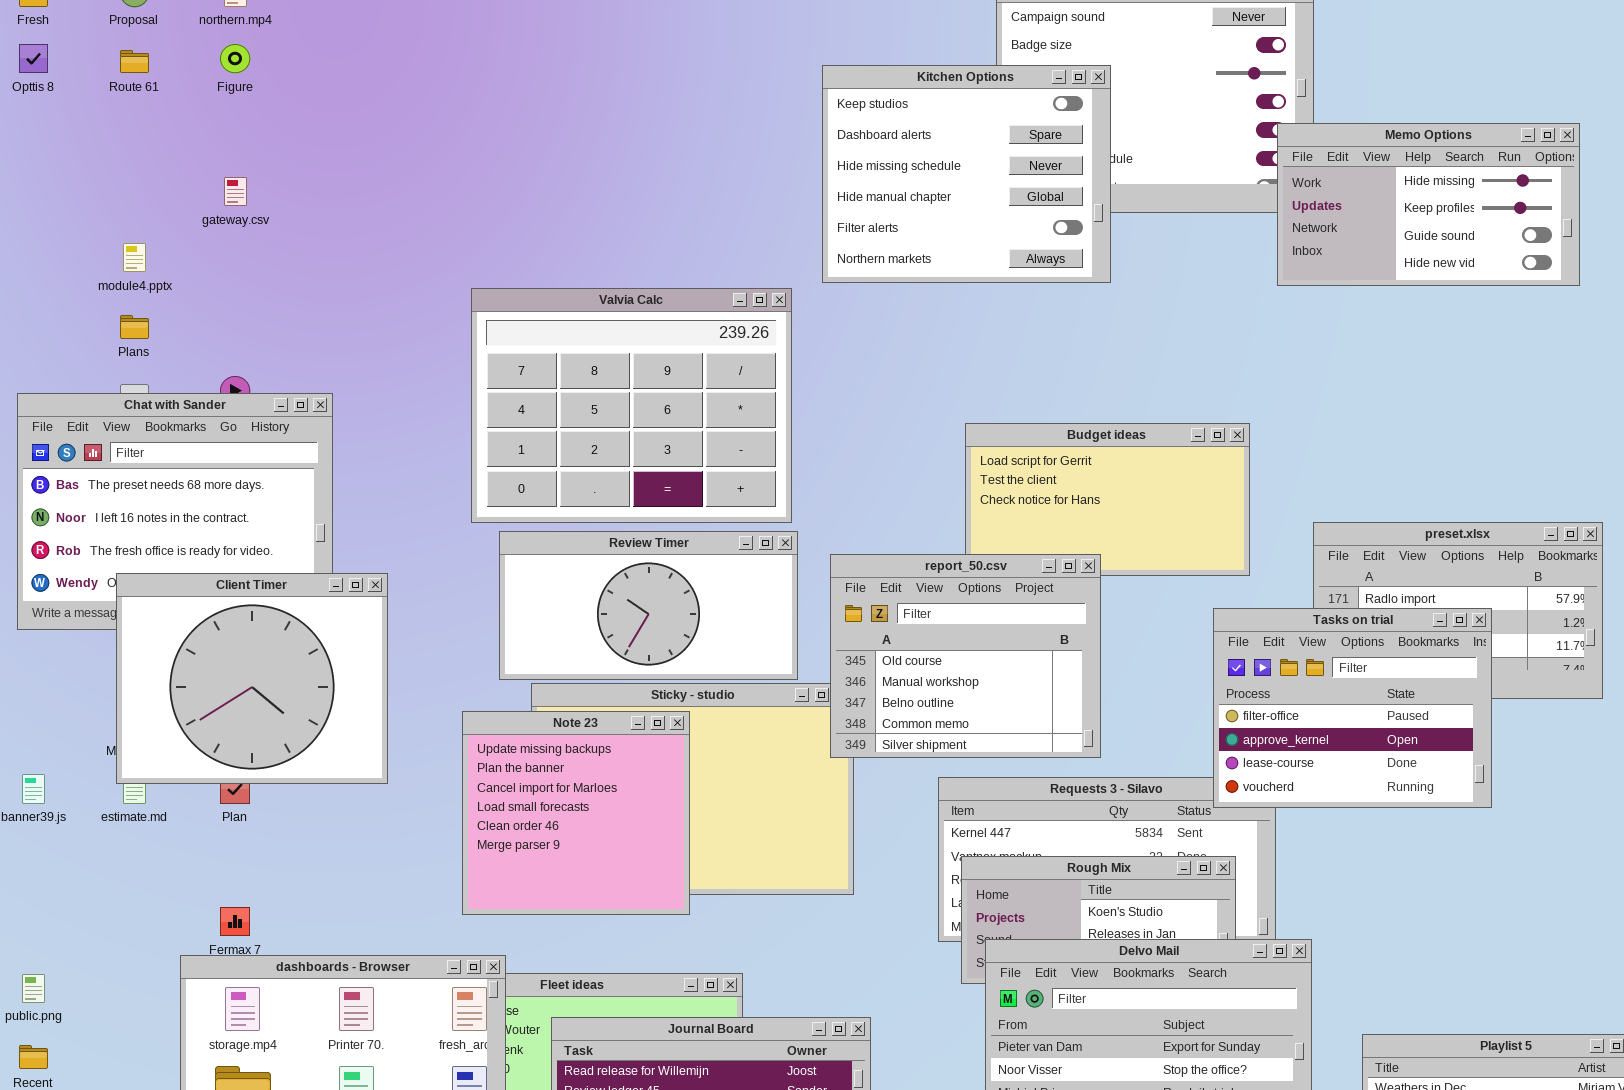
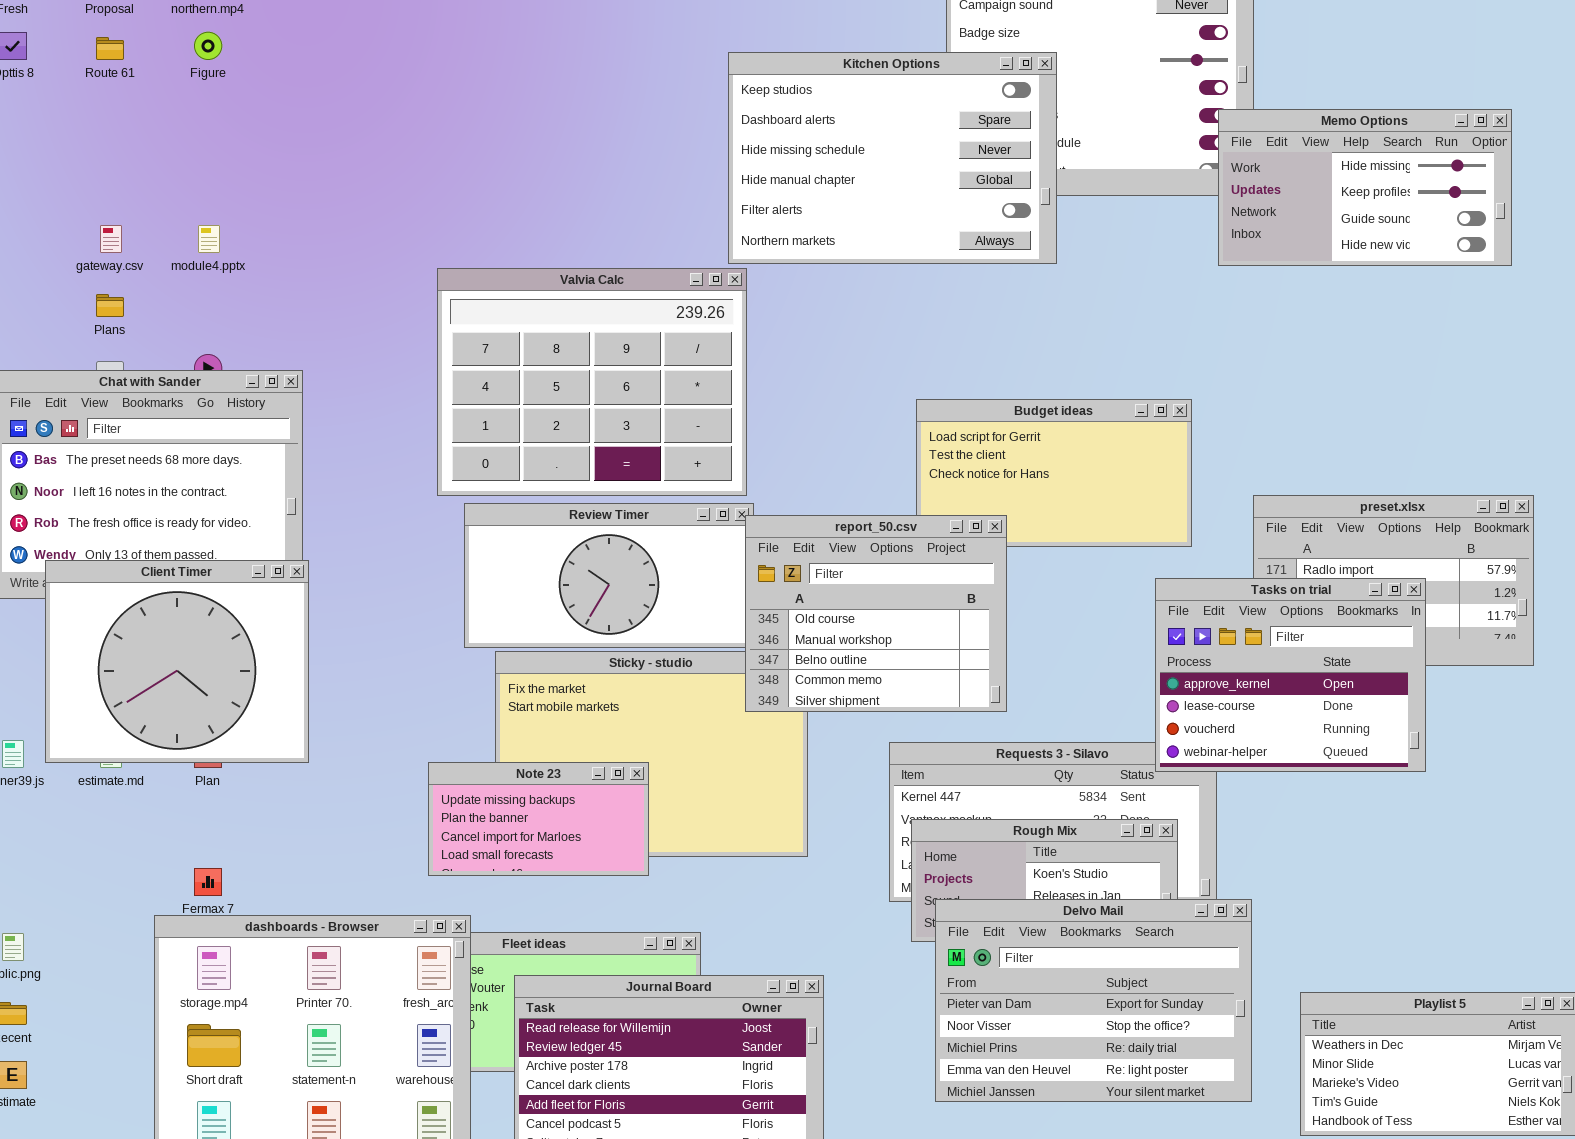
Kitchen Options: [822,65,1111,283] -> [728,52,1057,264], resized
gateway.csv: [224,177,247,206] -> [100,225,122,253], moved
module4.pptx: [123,243,146,272] -> [198,225,220,253], moved
report_50.csv: [830,554,1101,758] -> [745,515,1007,712], moved
Client Timer: [116,573,388,784] -> [45,560,309,763], moved
Tasks on trial: [1213,608,1492,808] -> [1155,578,1426,772], scrolled down 1 row
Note 23: [462,711,690,915] -> [428,762,649,876], resized

